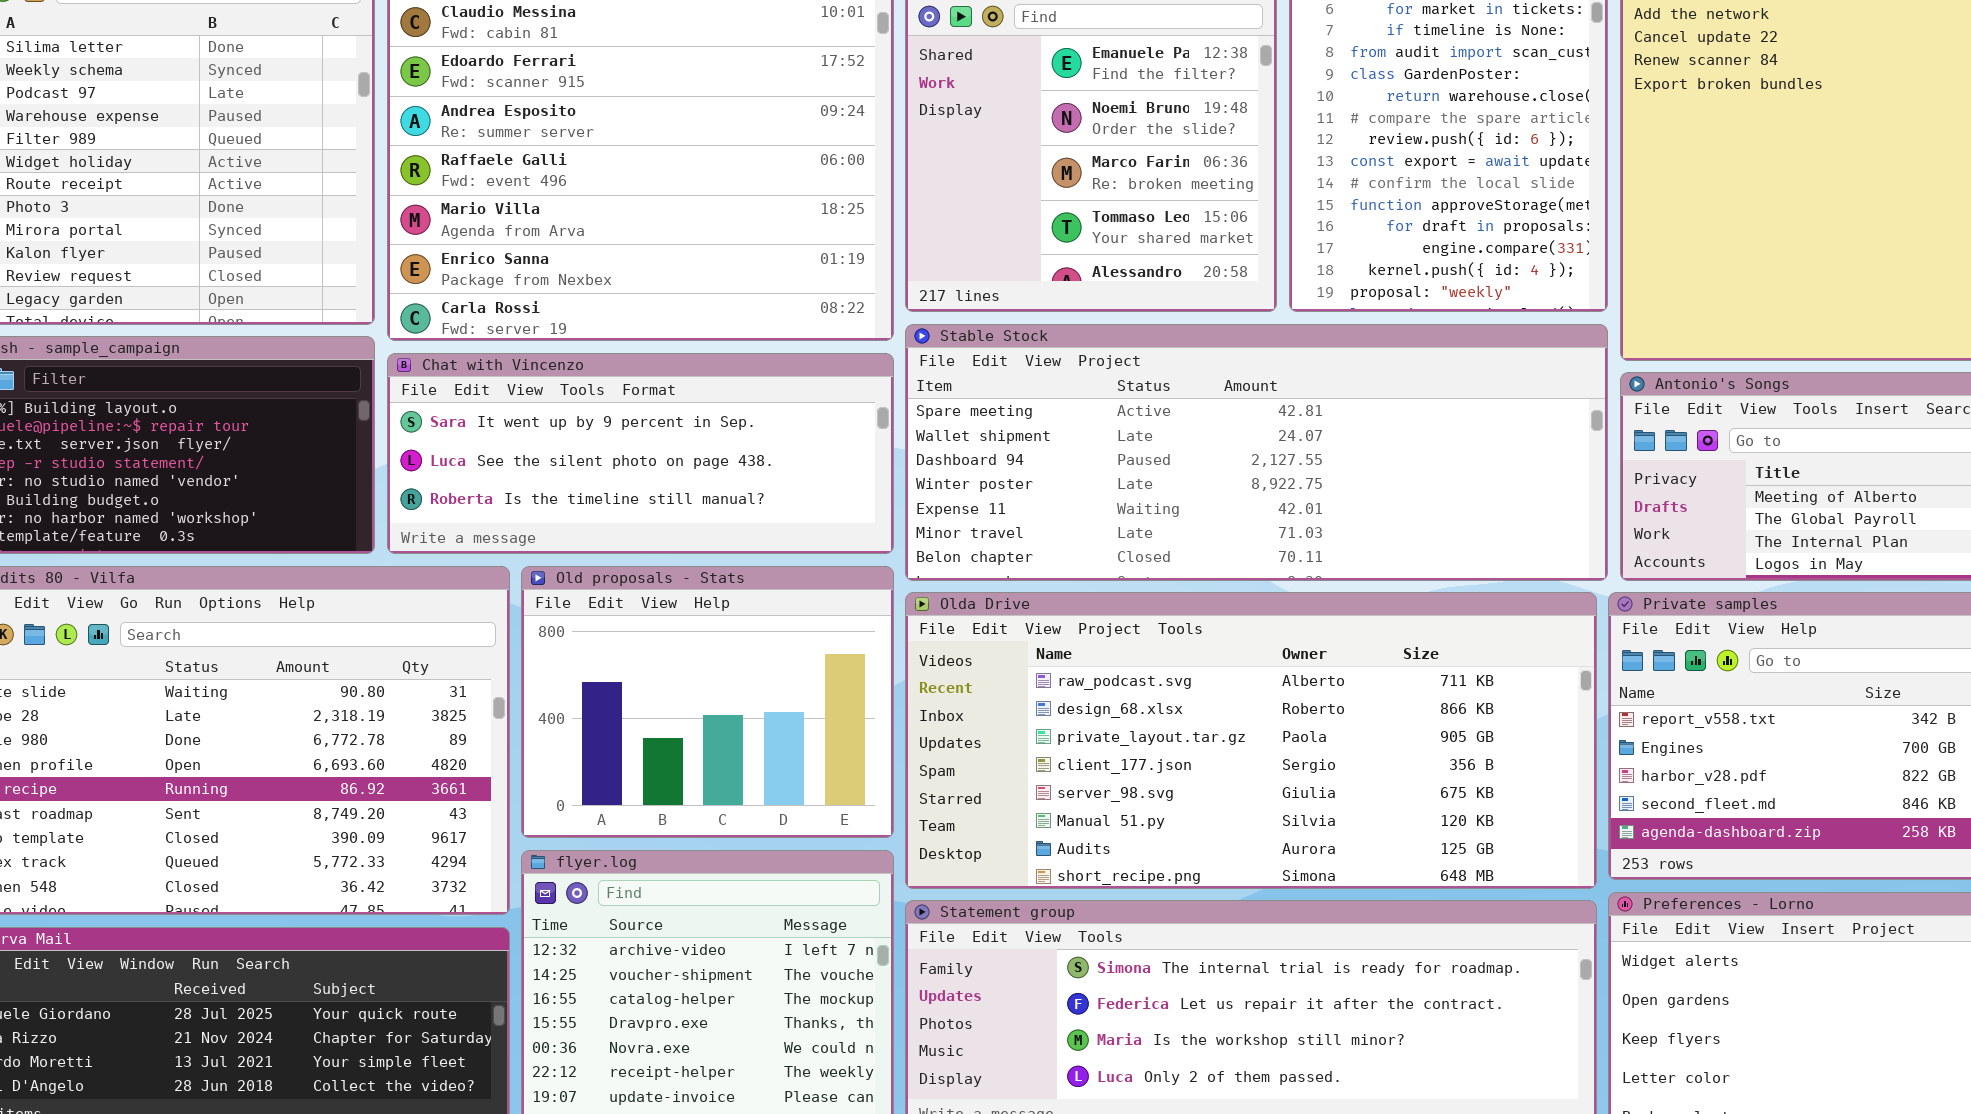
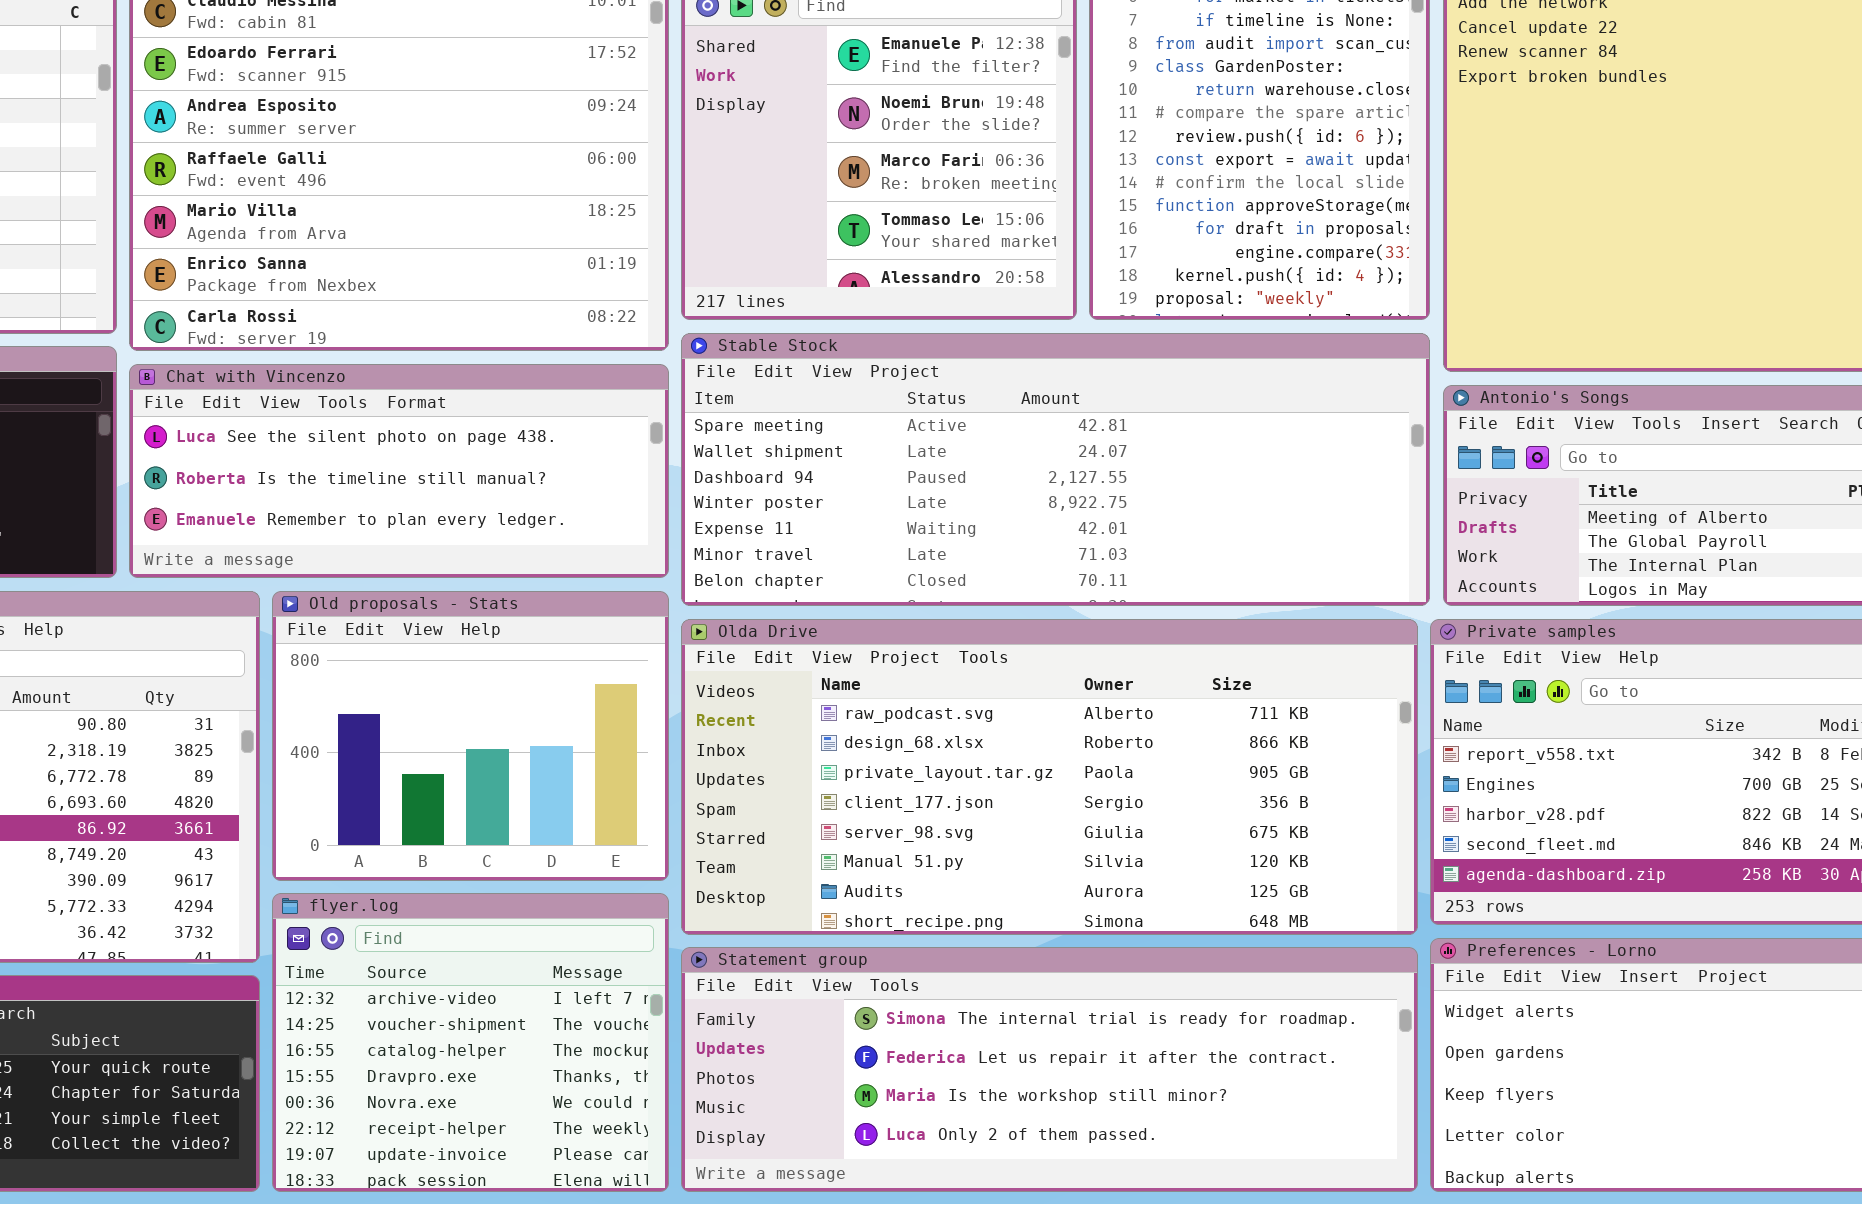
Chat with Vincenzo: [387,353,894,554] -> [129,364,669,578], scrolled down 1 row

